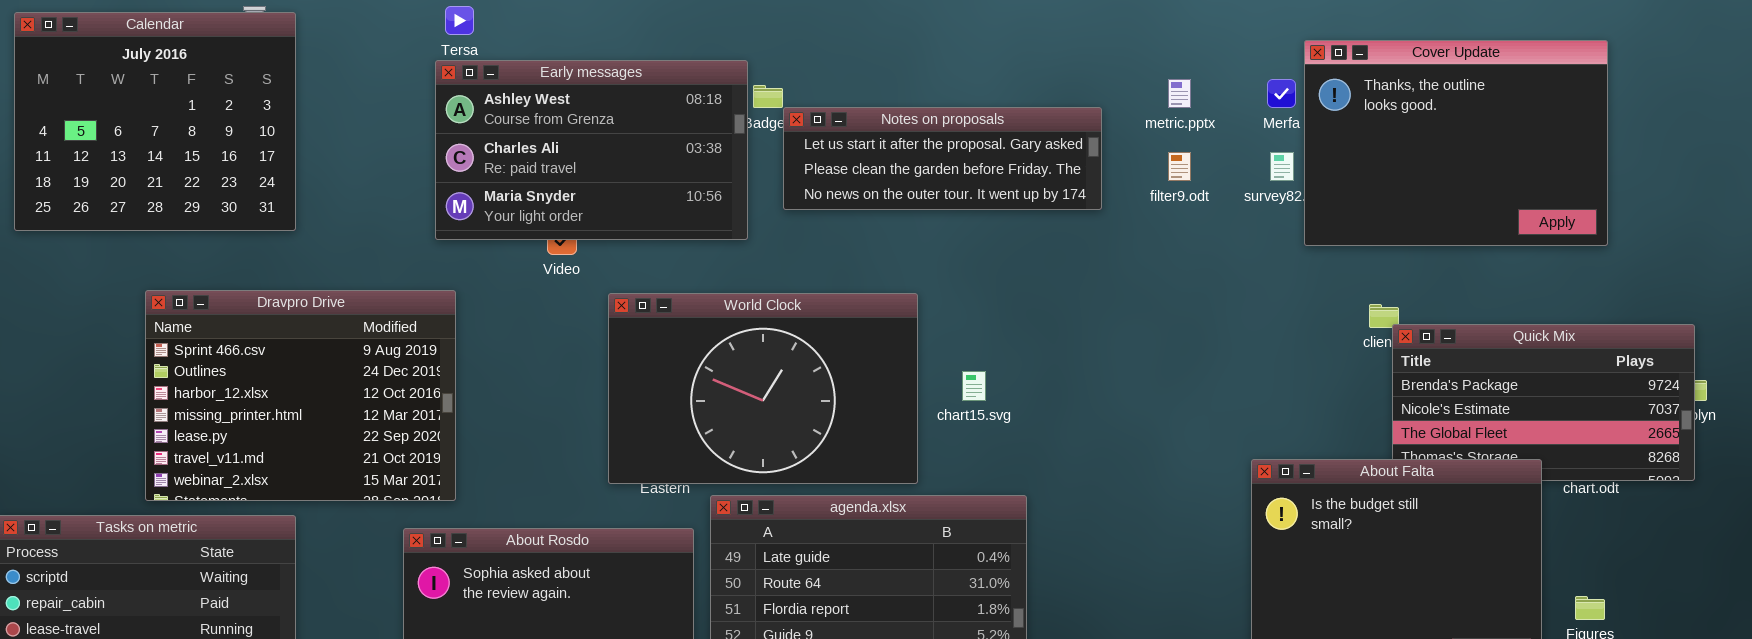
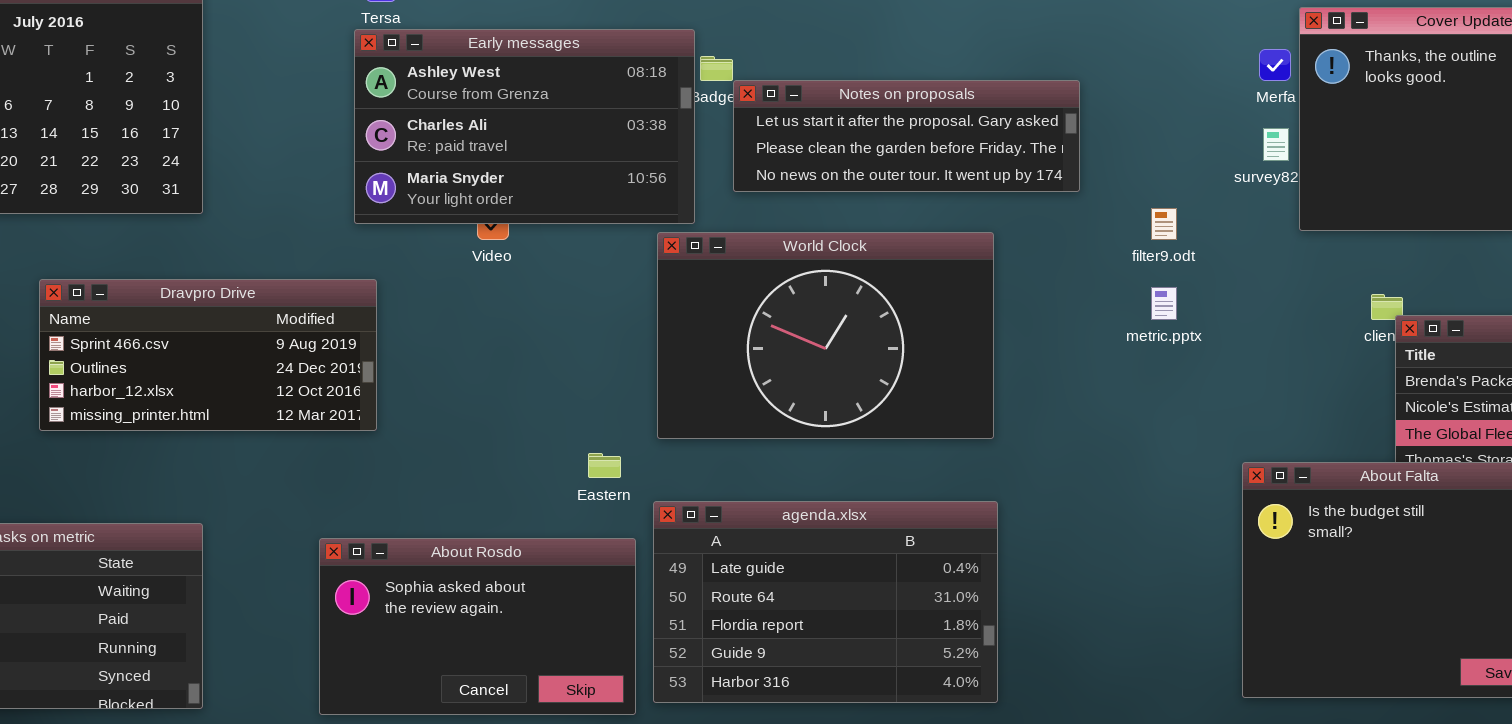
metric.pptx: [1168,79,1191,108] -> [1151,287,1177,320], moved
filter9.odt: [1168,152,1191,181] -> [1151,208,1177,240], moved
Dravpro Drive: [145,290,456,501] -> [39,279,377,431], resized
World Clock: [608,293,918,484] -> [657,232,994,439], moved

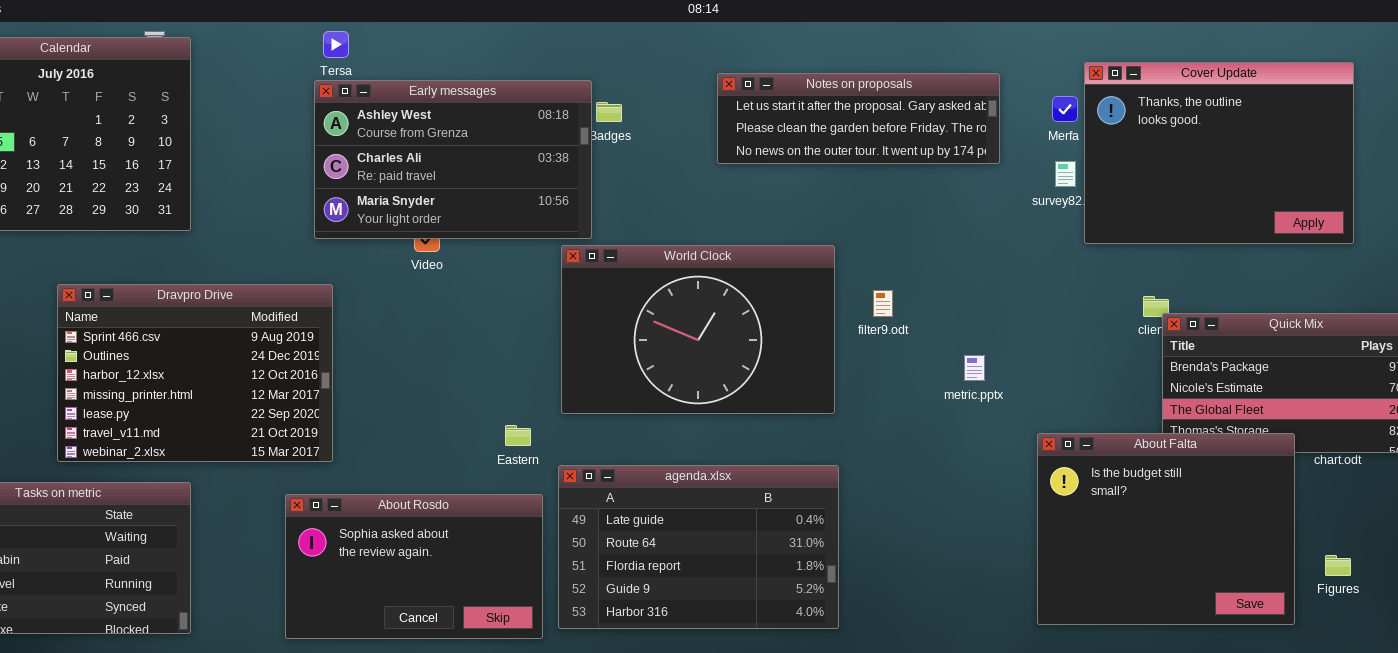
Notes on proposals: [733,80,1080,192] -> [717,73,1000,164], moved
filter9.odt: [1151,208,1177,240] -> [873,290,893,317], moved
Dravpro Drive: [39,279,377,431] -> [57,284,333,462], resized
metric.pptx: [1151,287,1177,320] -> [964,355,985,381], moved

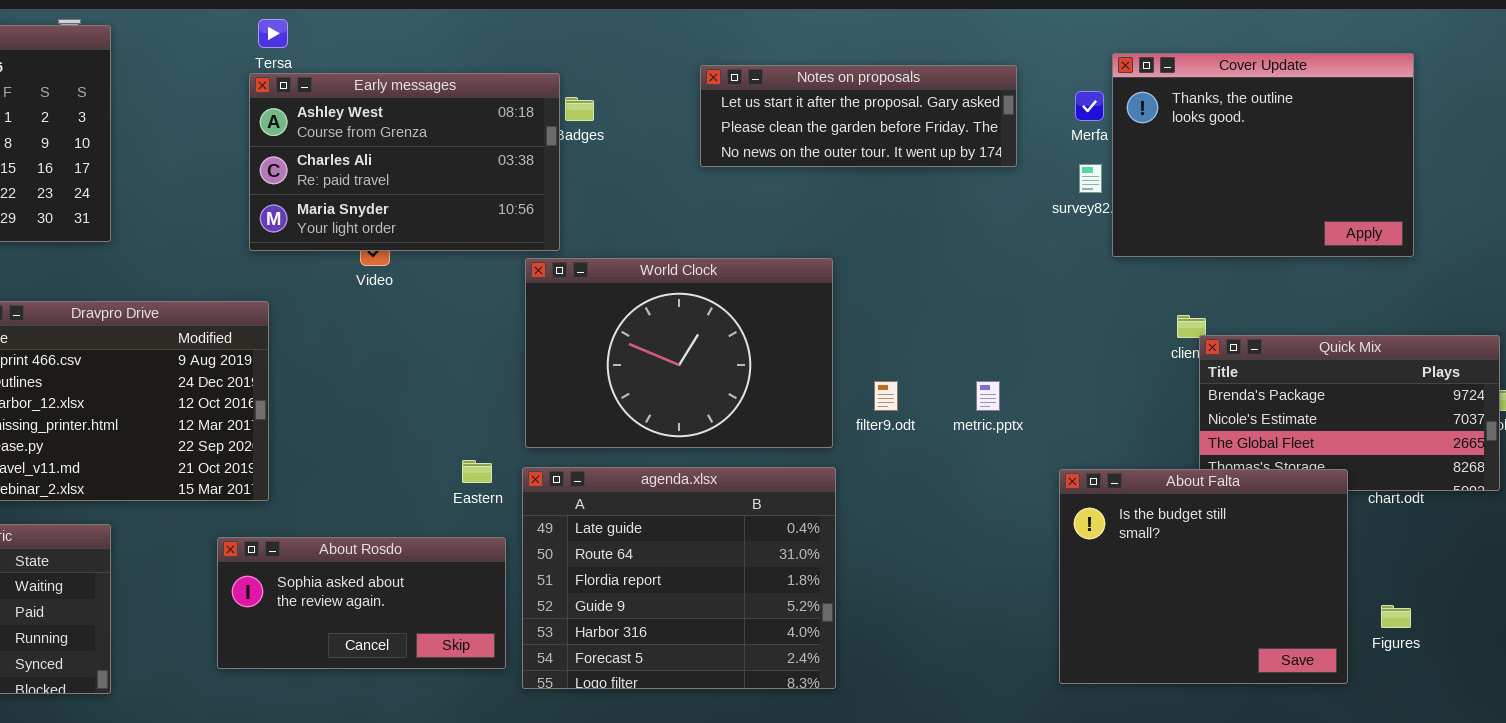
filter9.odt: [873,290,893,317] -> [874,381,898,411], moved
agenda.xlsx: [558,465,839,629] -> [522,467,836,689], resized
About Rosdo: [285,494,543,639] -> [217,537,506,669], resized

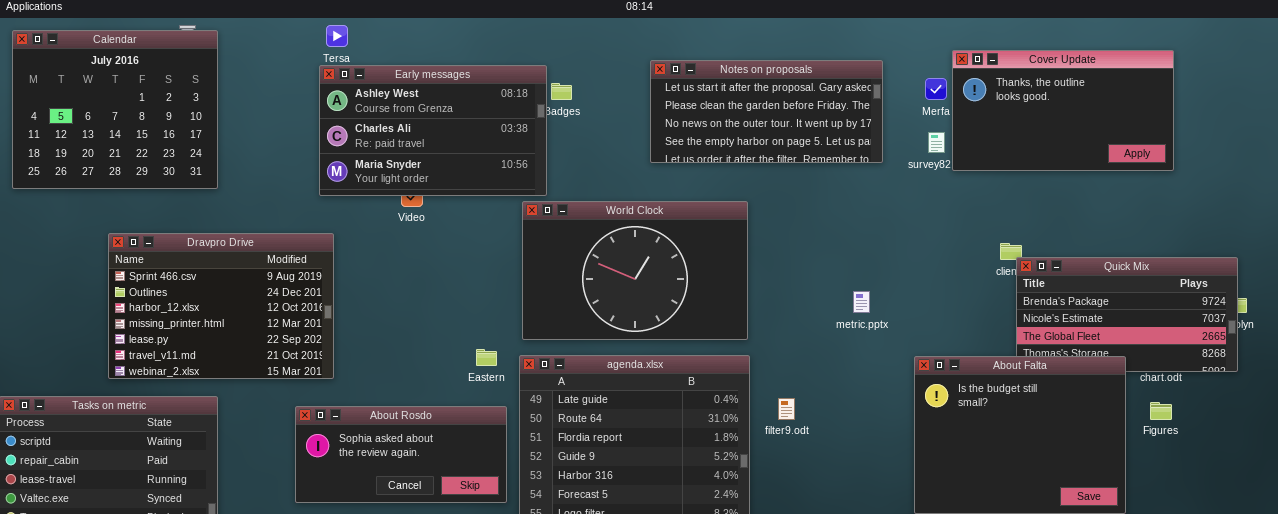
Cover Update: [1112,53,1414,257] -> [952,50,1174,171], resized
Notes on proposals: [700,65,1017,167] -> [650,60,883,163], resized
filter9.odt: [874,381,898,411] -> [778,398,795,420], moved
Figures: [1381,605,1411,628] -> [1150,402,1172,420], moved

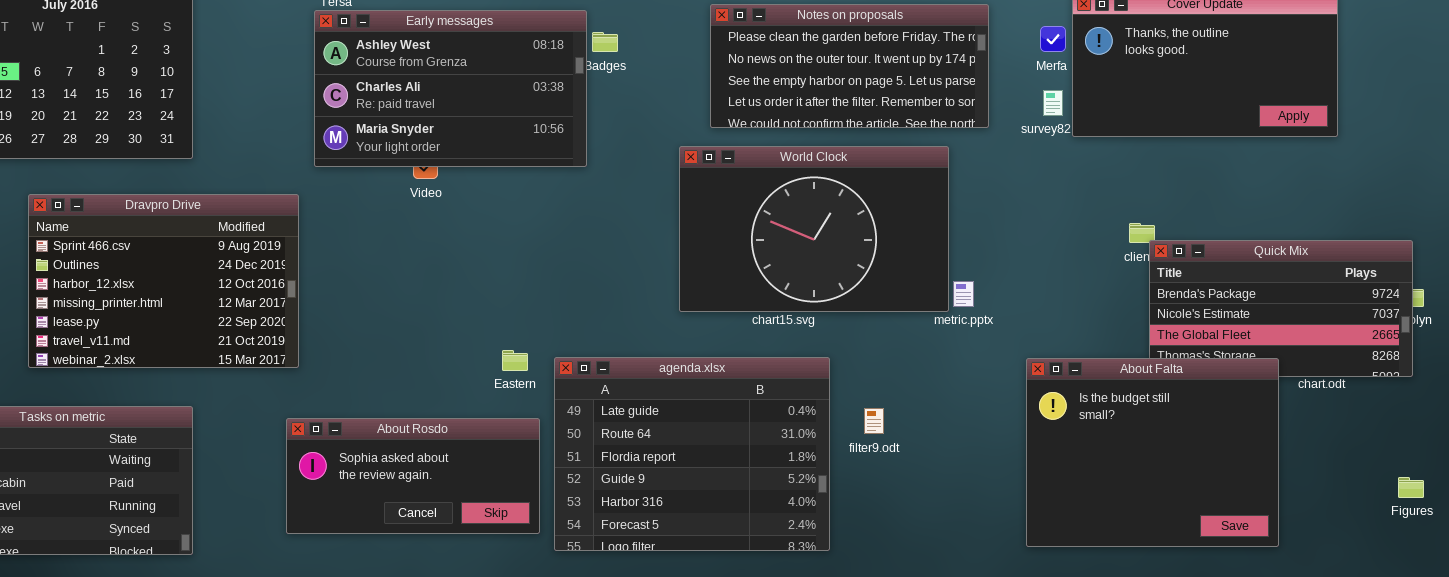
Notes on proposals: [650,60,883,163] -> [710,4,989,128], scrolled down 1 row
World Clock: [522,201,748,340] -> [679,146,949,312], moved
Dravpro Drive: [108,233,334,379] -> [28,194,299,368], moved
Figures: [1150,402,1172,420] -> [1398,477,1424,498], moved

